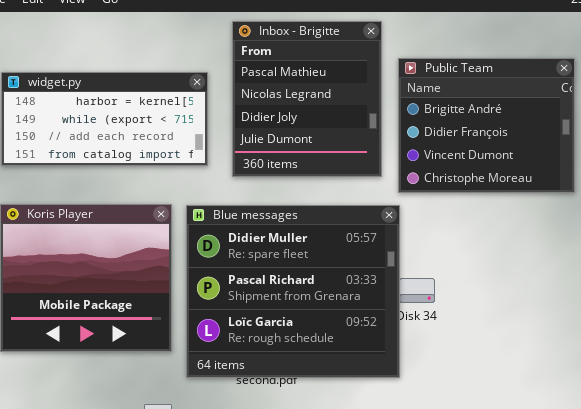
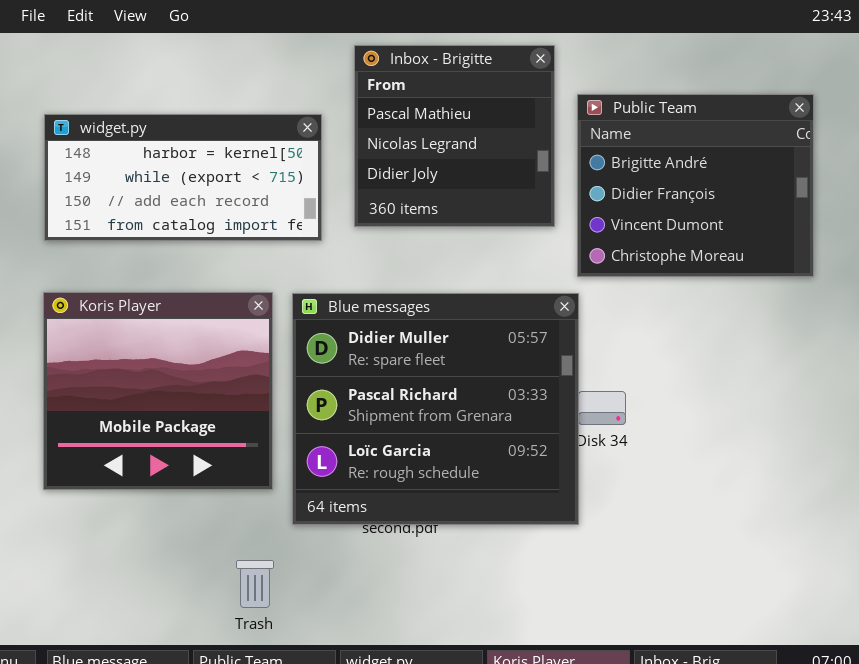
Inbox - Brigitte: [232,21,382,177] -> [354,45,555,227], resized

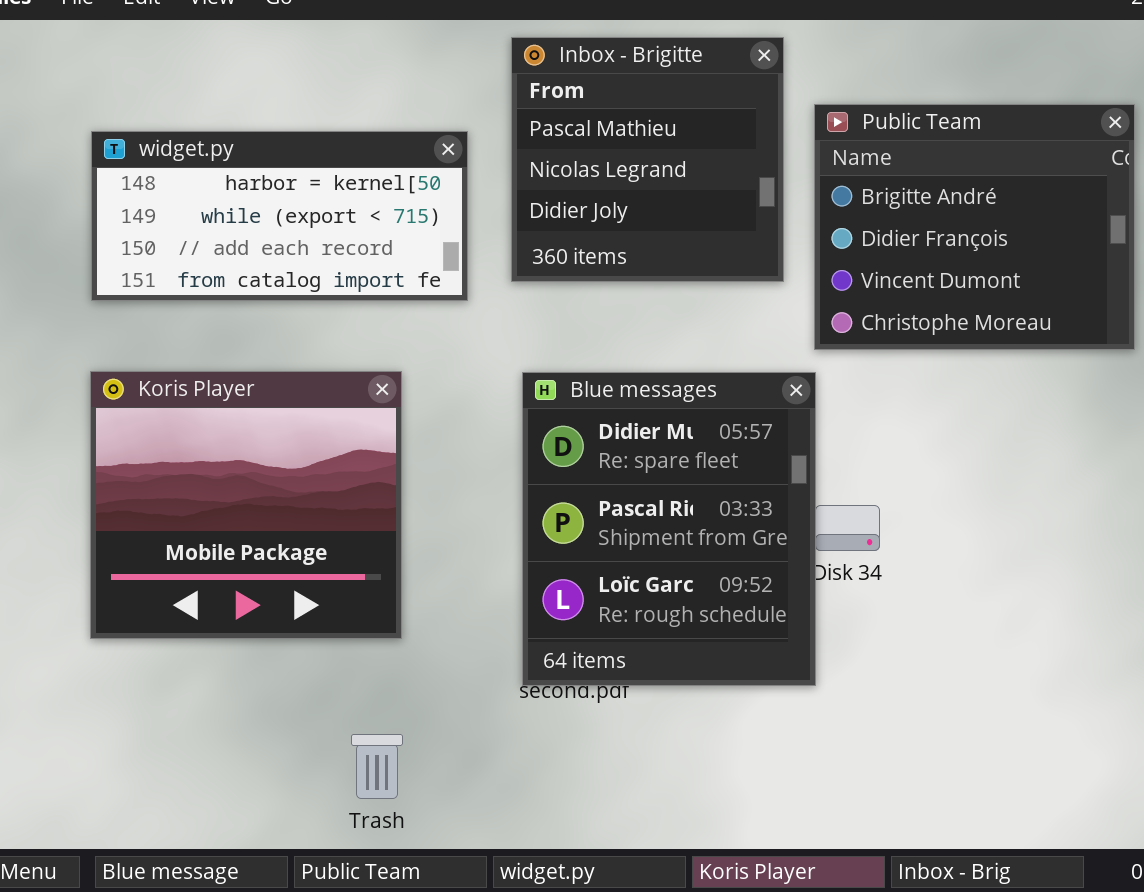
Blue messages: [292,293,579,525] -> [522,372,816,686], resized

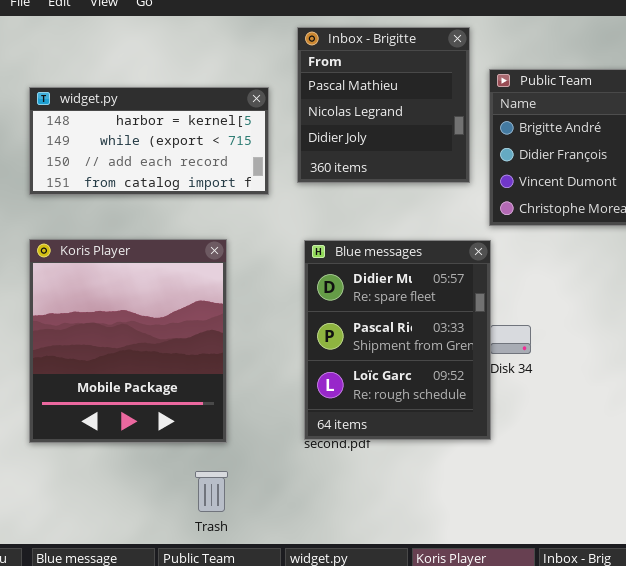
Koris Player: [90,371,402,639] -> [29,239,227,443], resized

